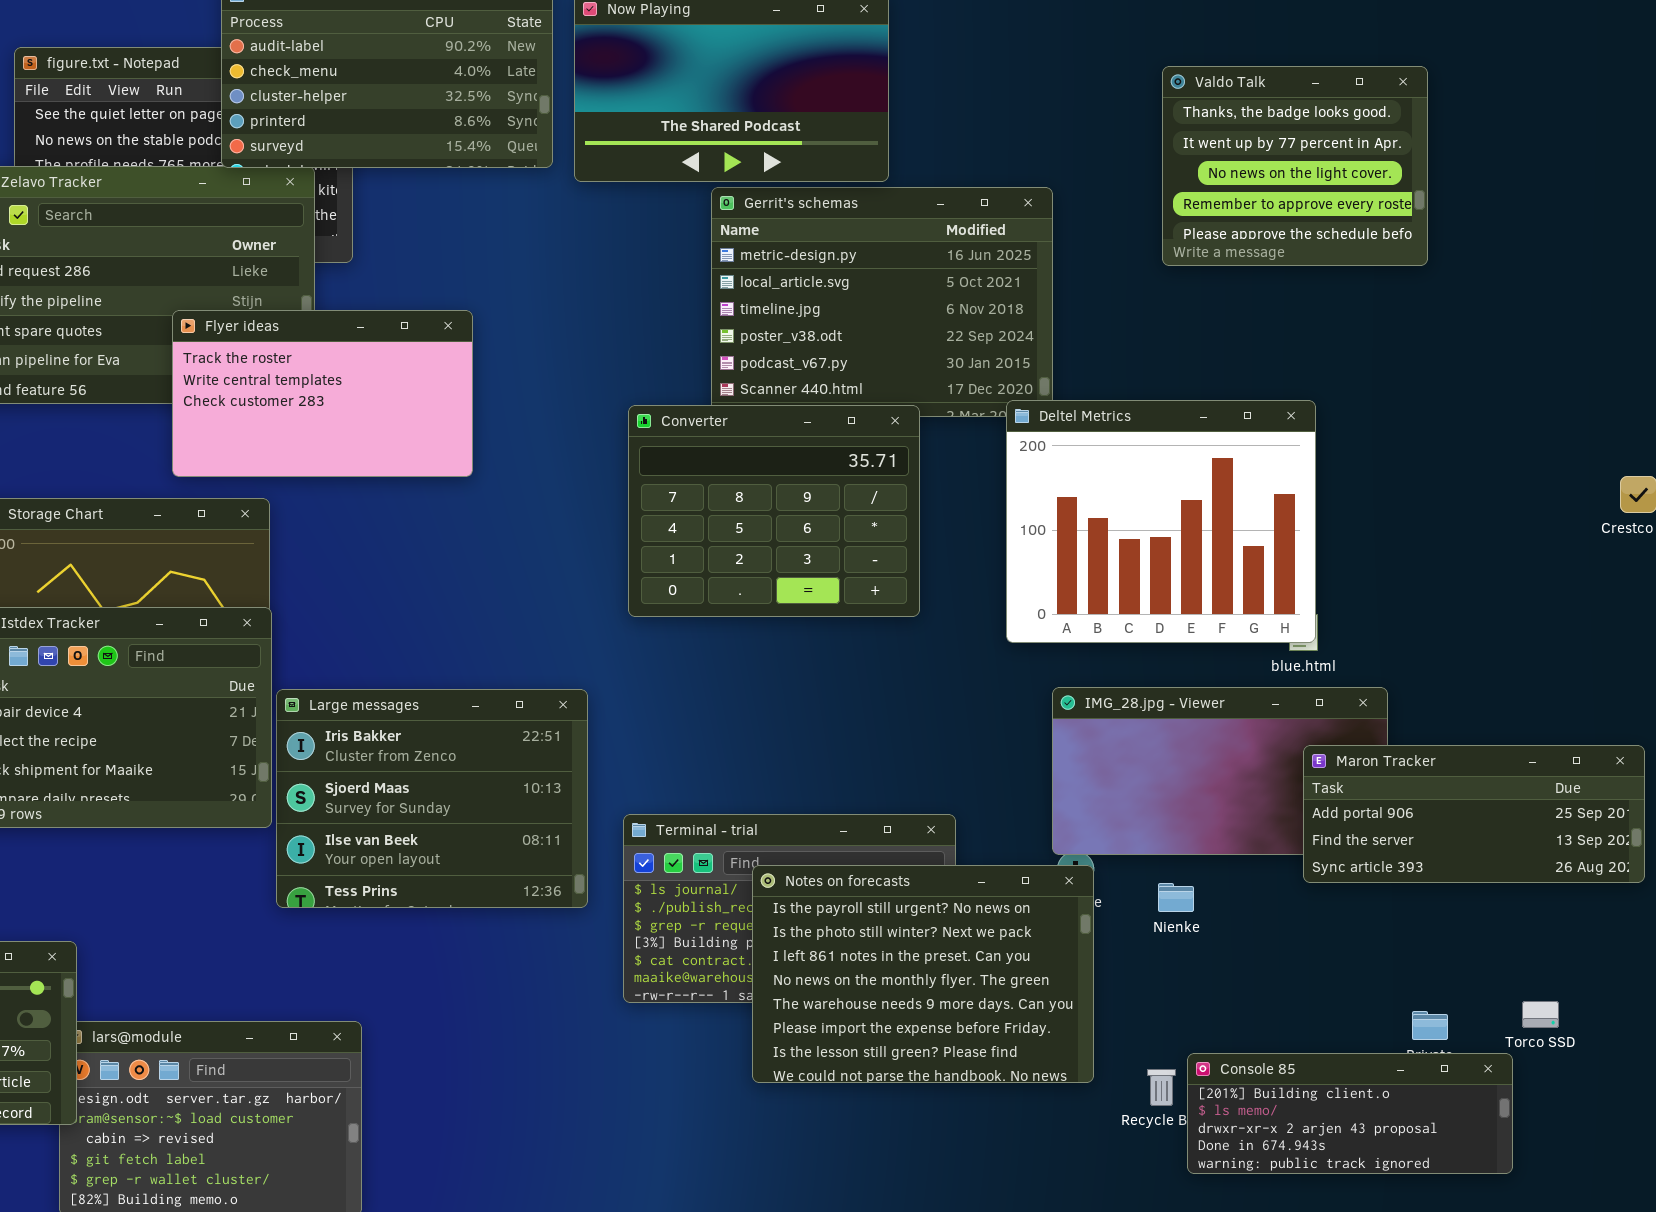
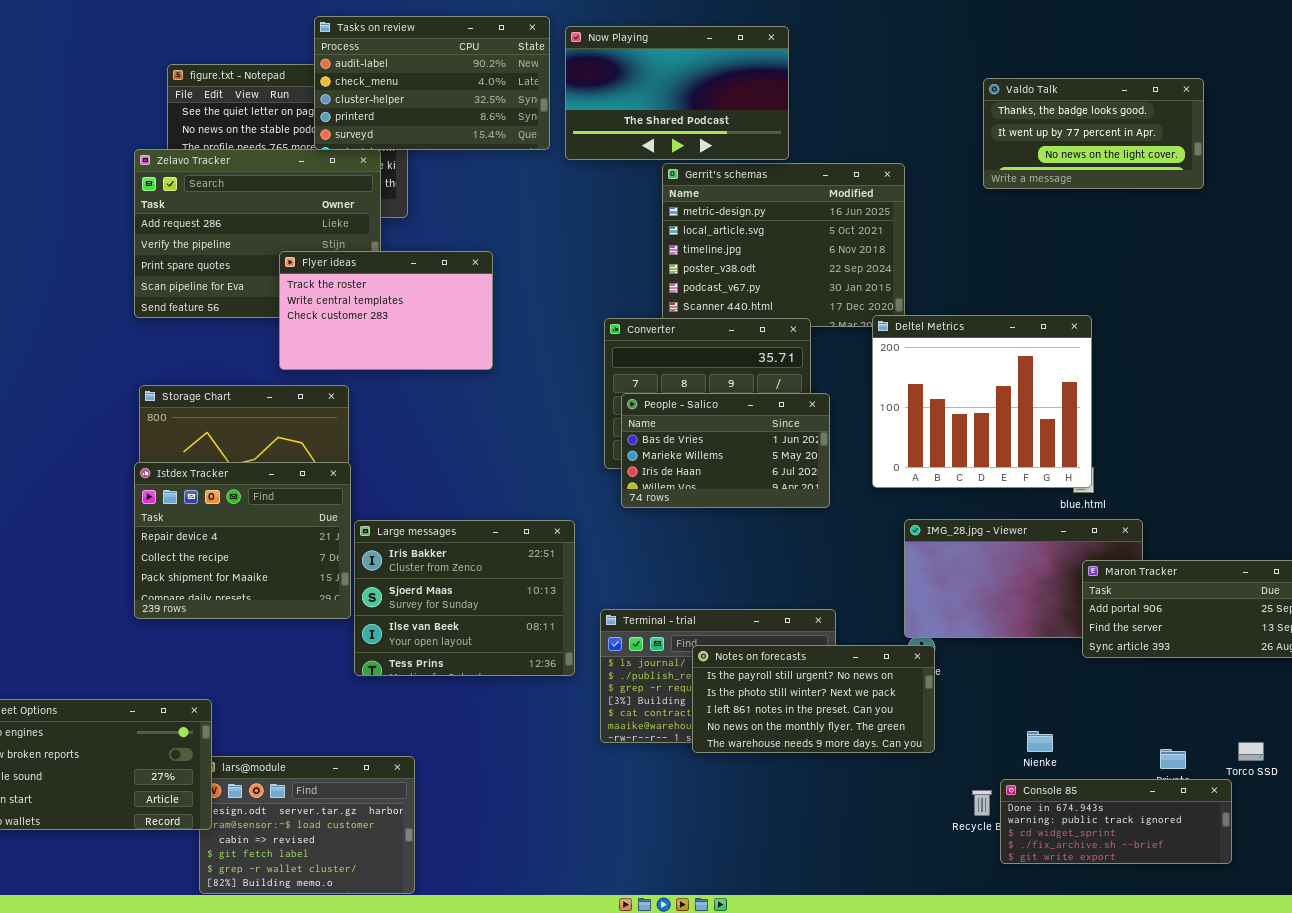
Valdo Talk: [1162,66,1428,266] -> [983,78,1204,189], resized
People - Salico: none -> [621,393,830,508], opened
Notes on forecasts: [752,865,1094,1083] -> [692,645,935,753], resized
Nienke: [1158,883,1194,912] -> [1027,731,1053,752], moved
Console 85: [1187,1053,1513,1174] -> [1000,779,1232,864], scrolled down 3 rows

